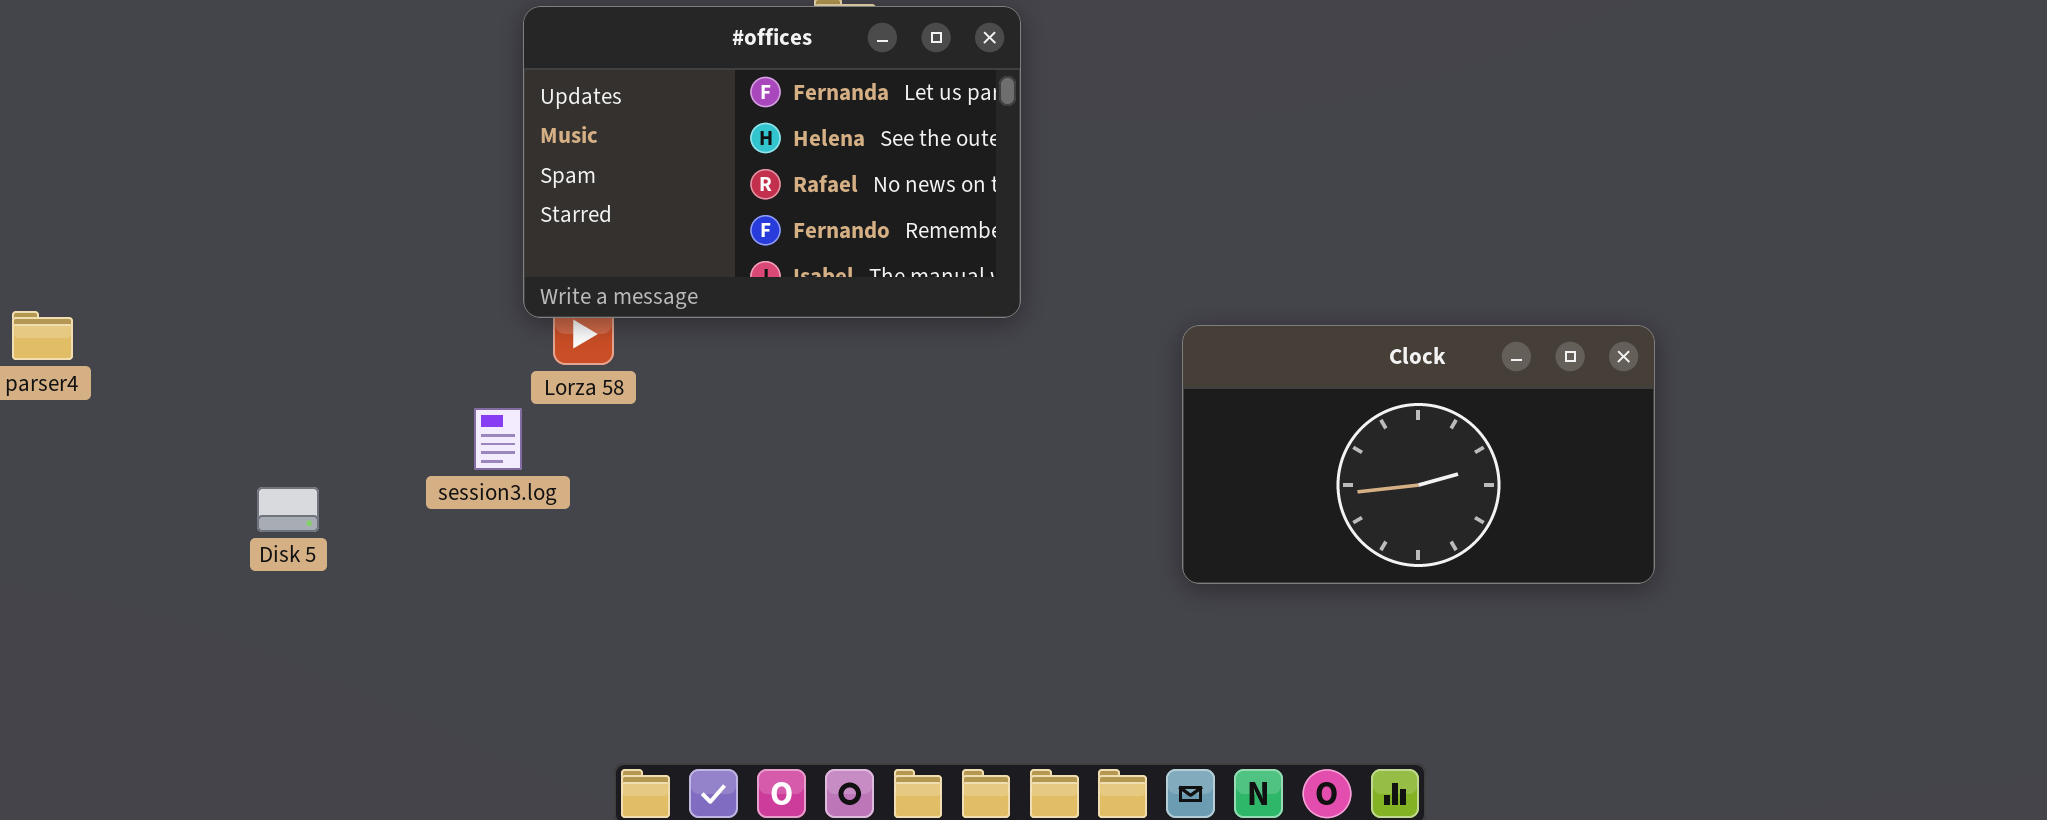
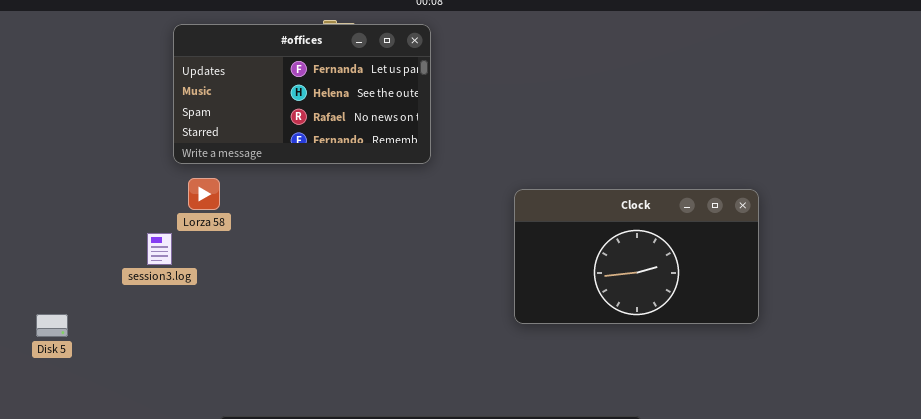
#offices: [523,6,1021,318] -> [173,24,431,164], resized
Disk 5: [257,487,319,532] -> [36,314,68,337], moved

